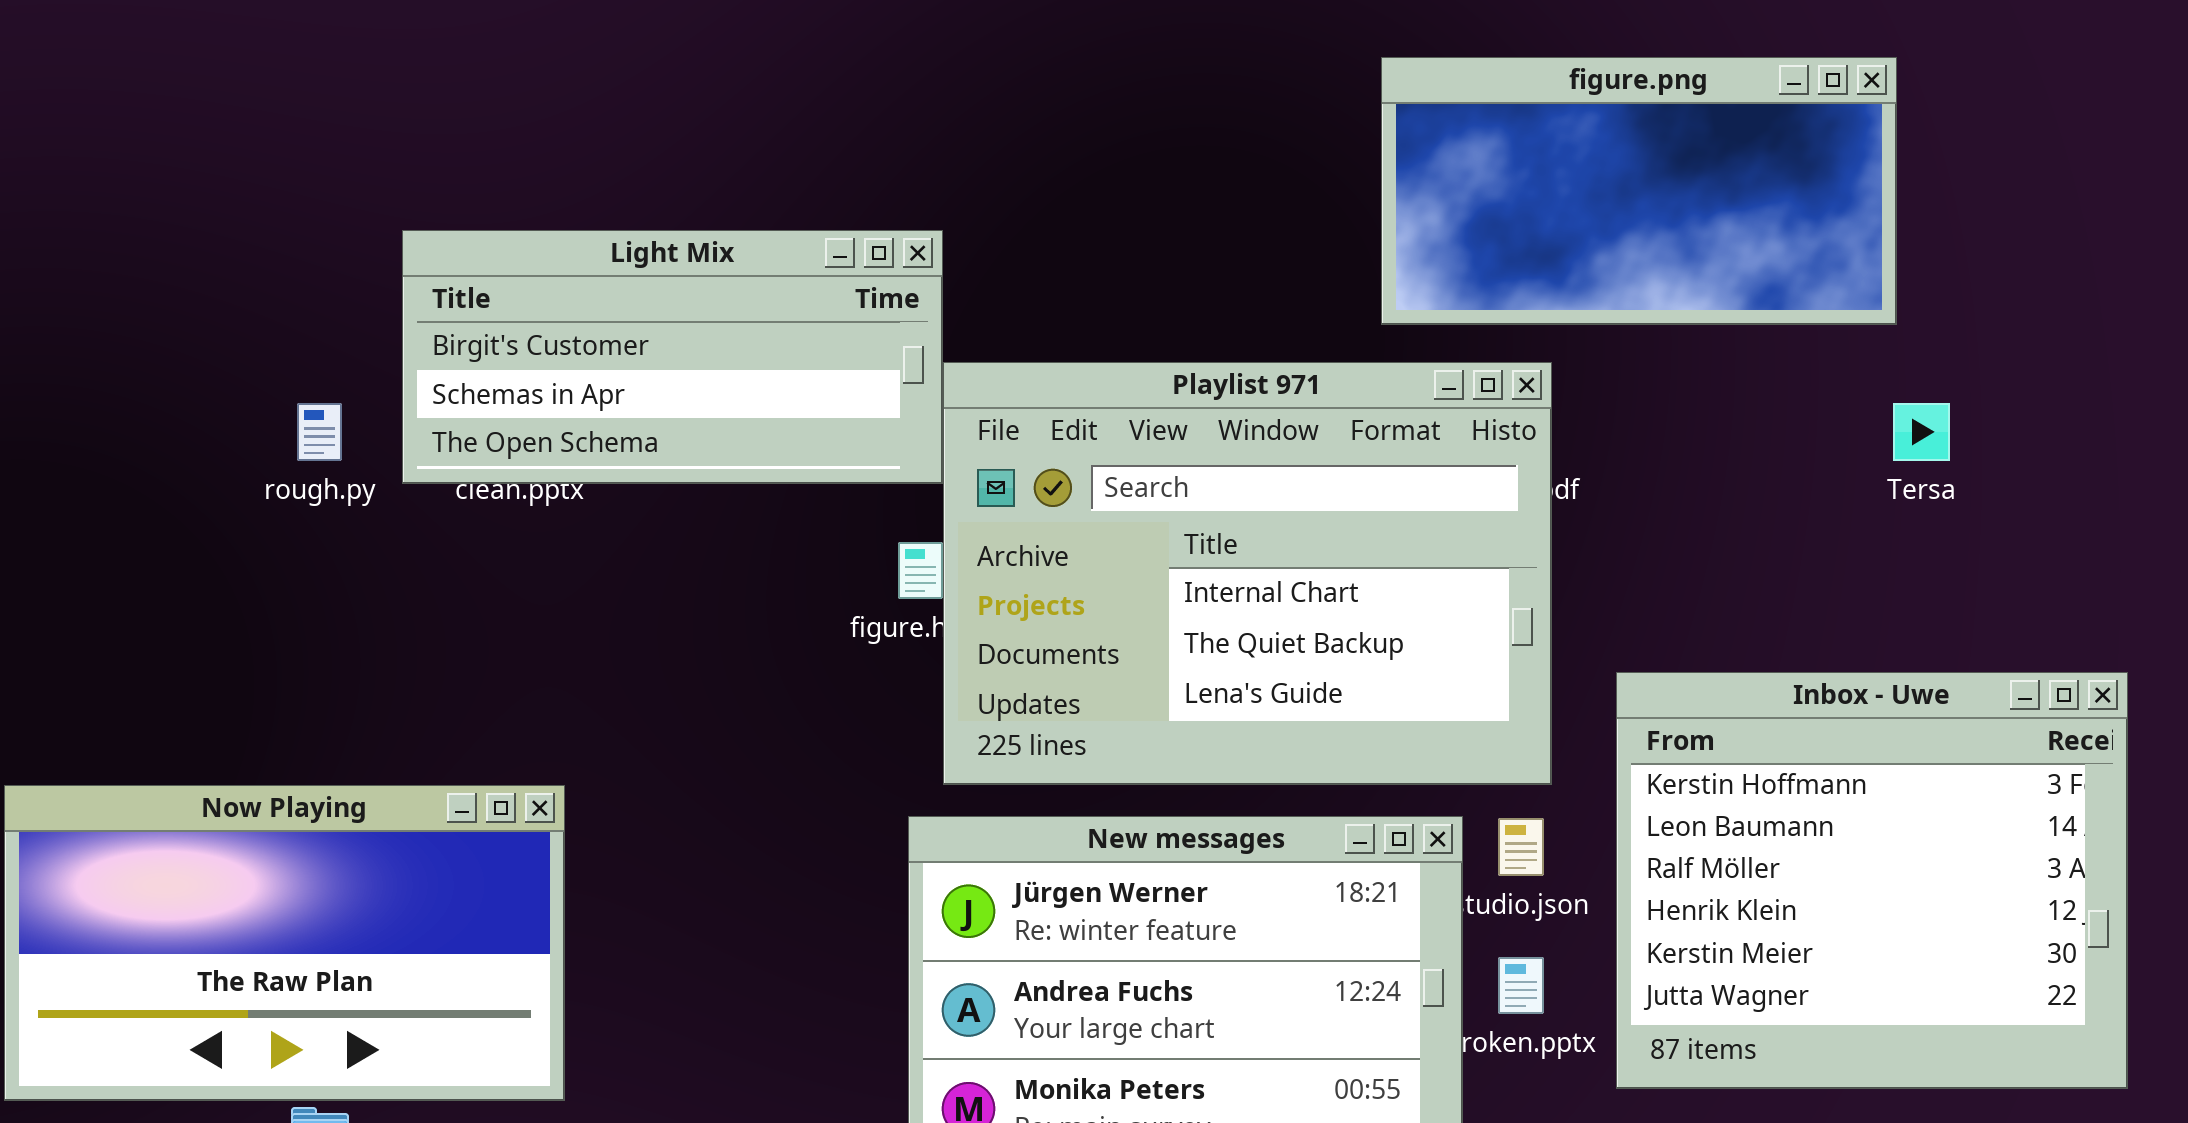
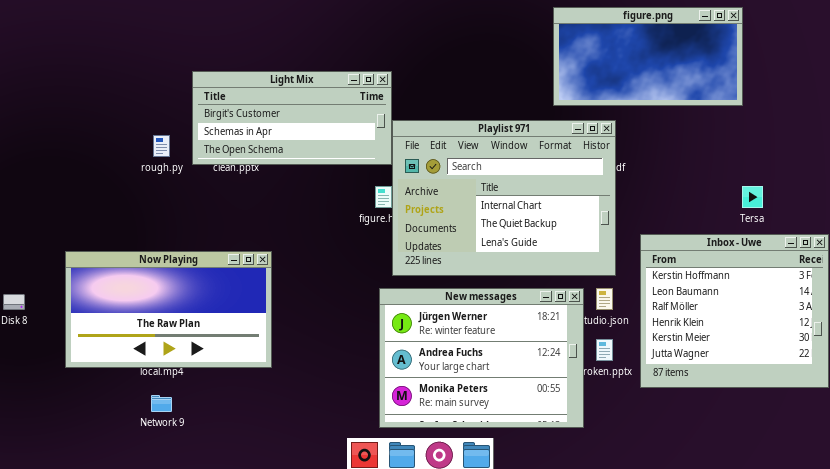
Tersa: [1893,403,1950,461] -> [742,186,763,208], moved
Now Playing: [4,785,565,1101] -> [65,251,272,368], moved

